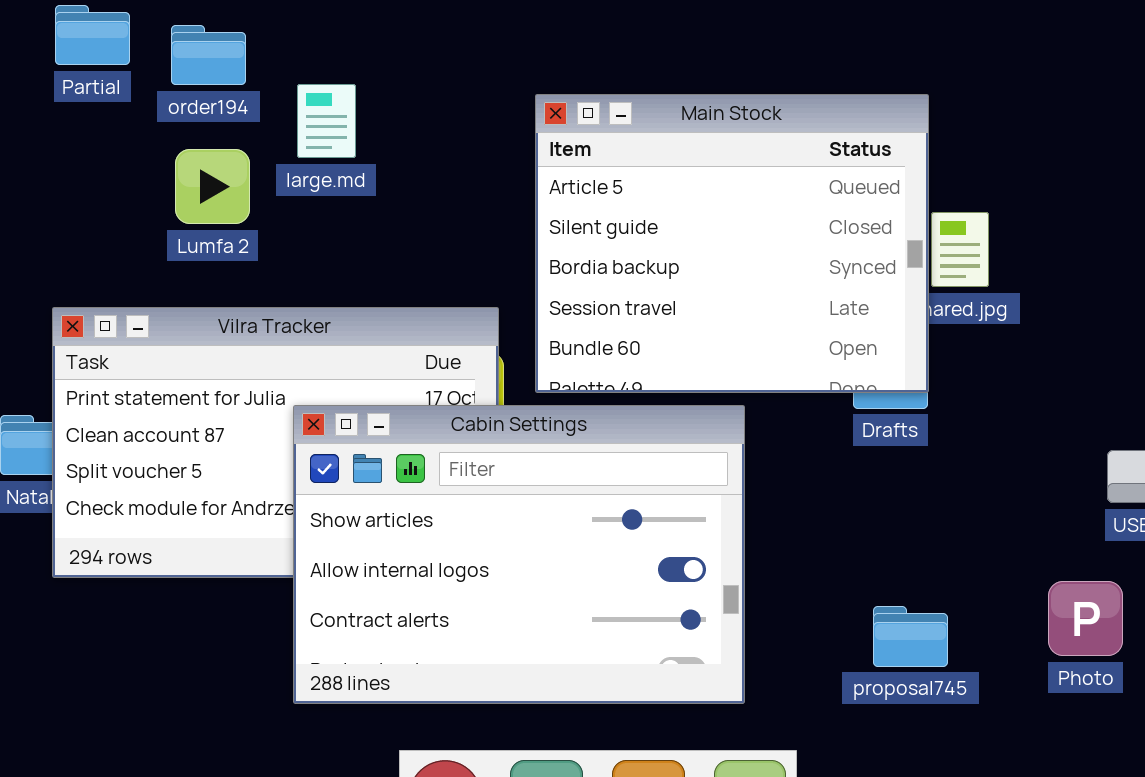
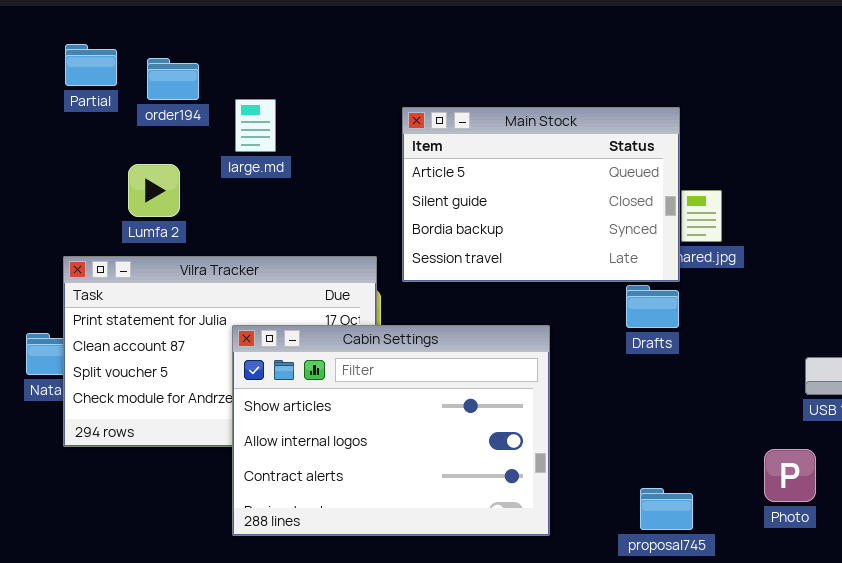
Main Stock: [535,94,929,393] -> [402,107,680,282], resized
Lumfa 2: [175,149,250,224] -> [128,164,180,217], moved
proposal745: [873,606,948,667] -> [640,488,693,530], moved

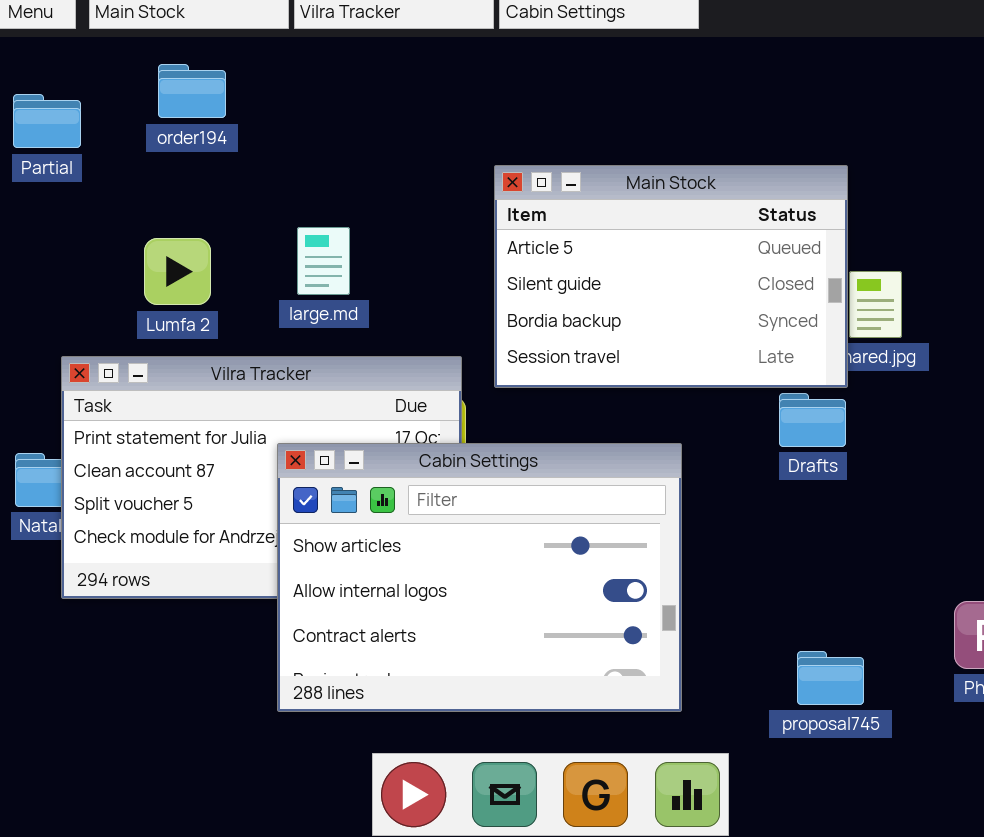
Partial: [65,44,117,86] -> [13,94,81,148], moved
order194: [147,58,199,100] -> [158,64,226,118], moved
large.md: [235,99,276,152] -> [297,227,350,295], moved

